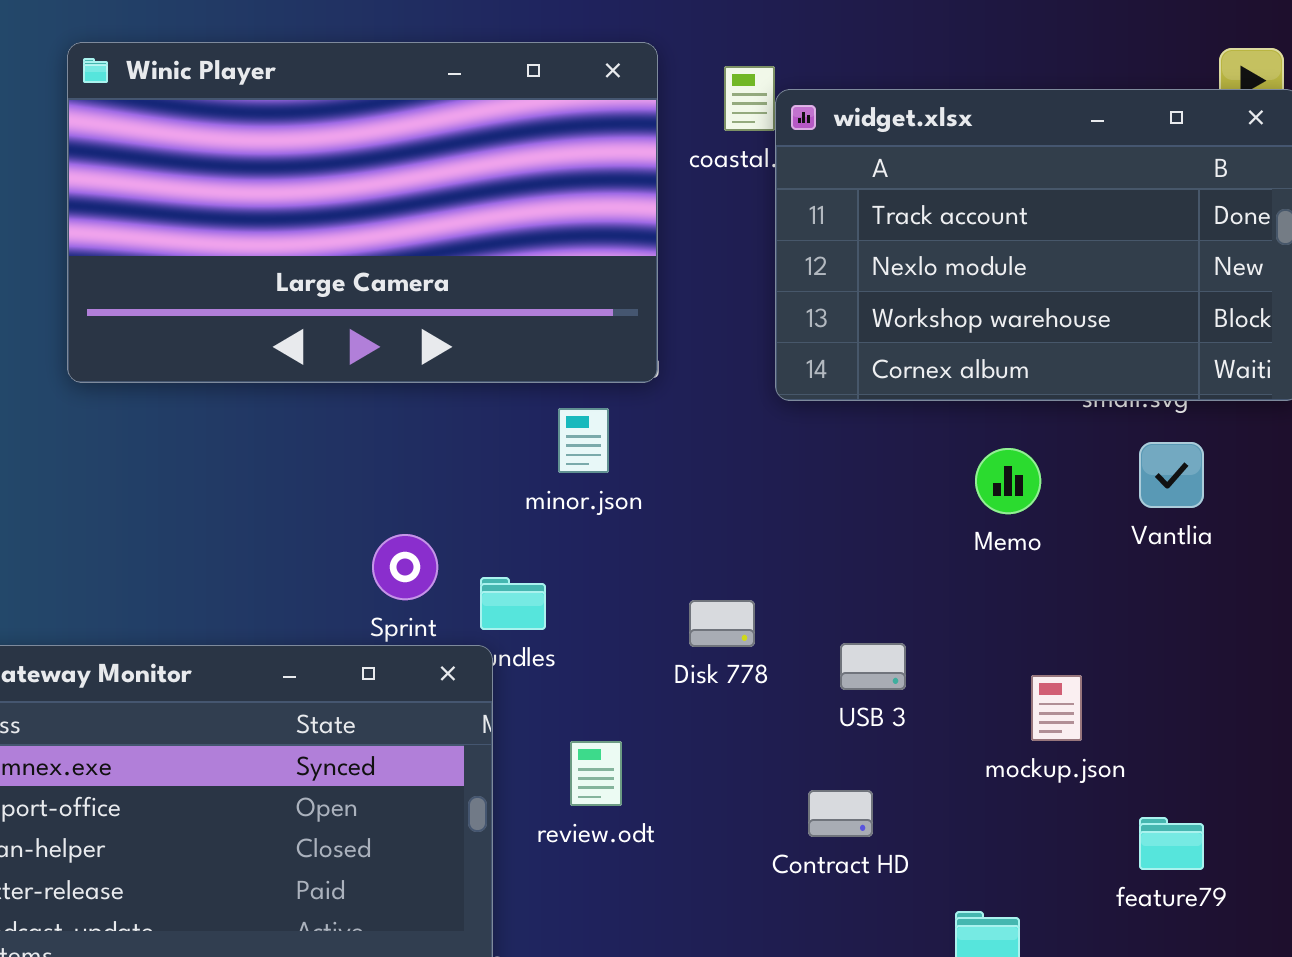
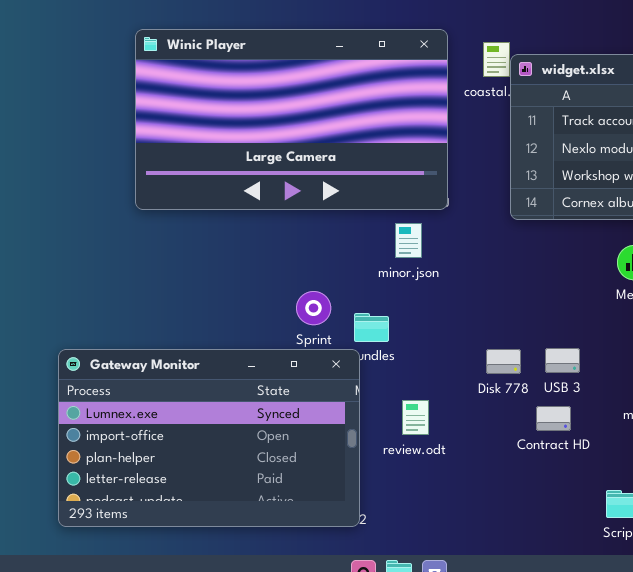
Disk 778: [689,600,755,647] -> [486,349,521,374], moved
Contract HD: [808,790,873,837] -> [536,406,571,431], moved

